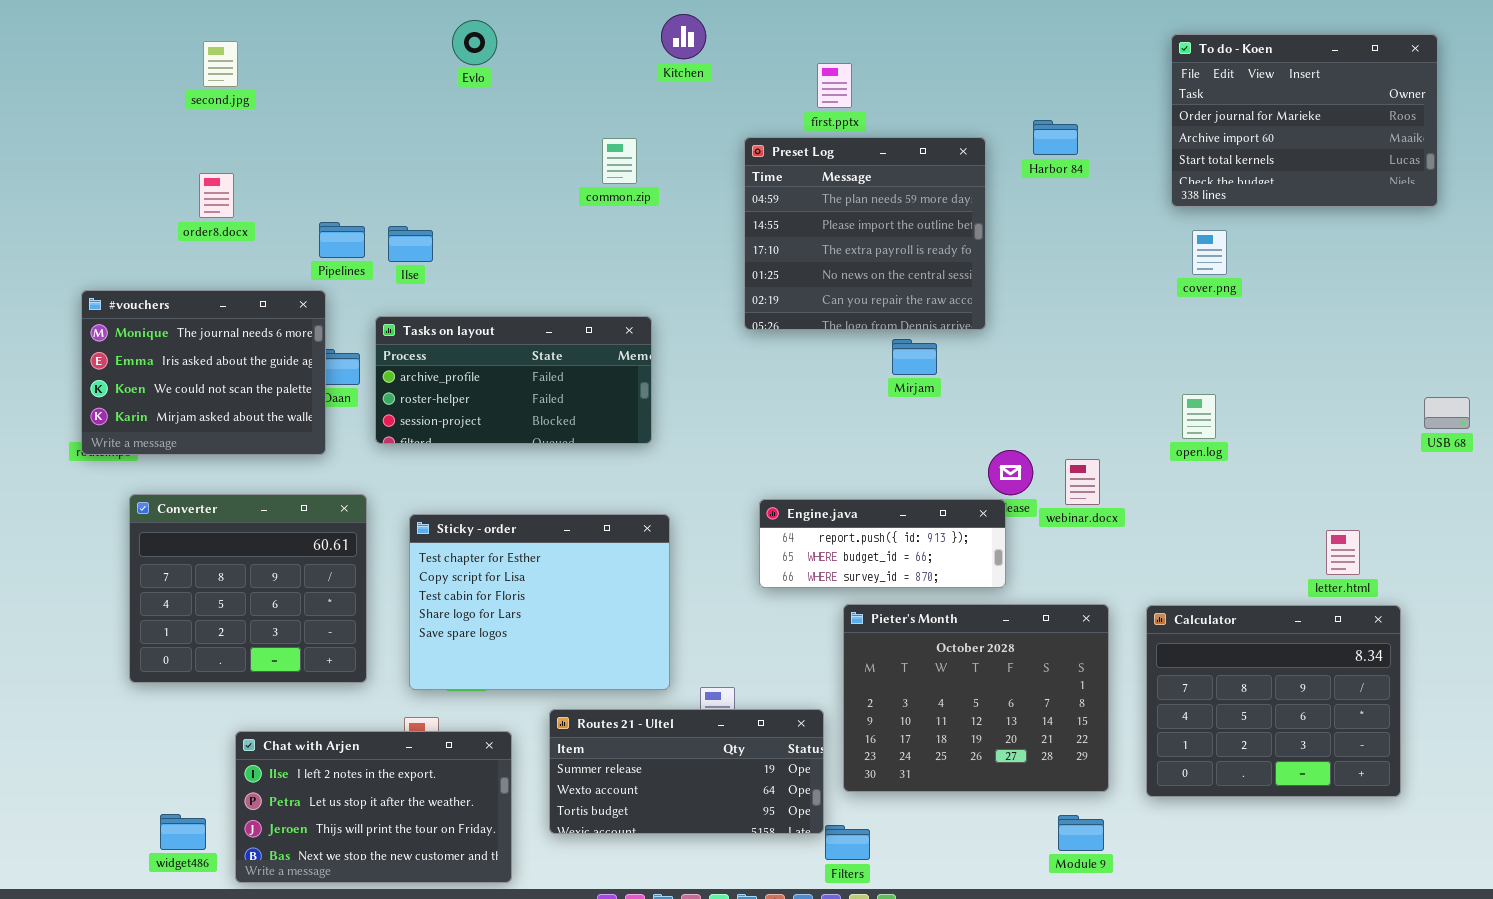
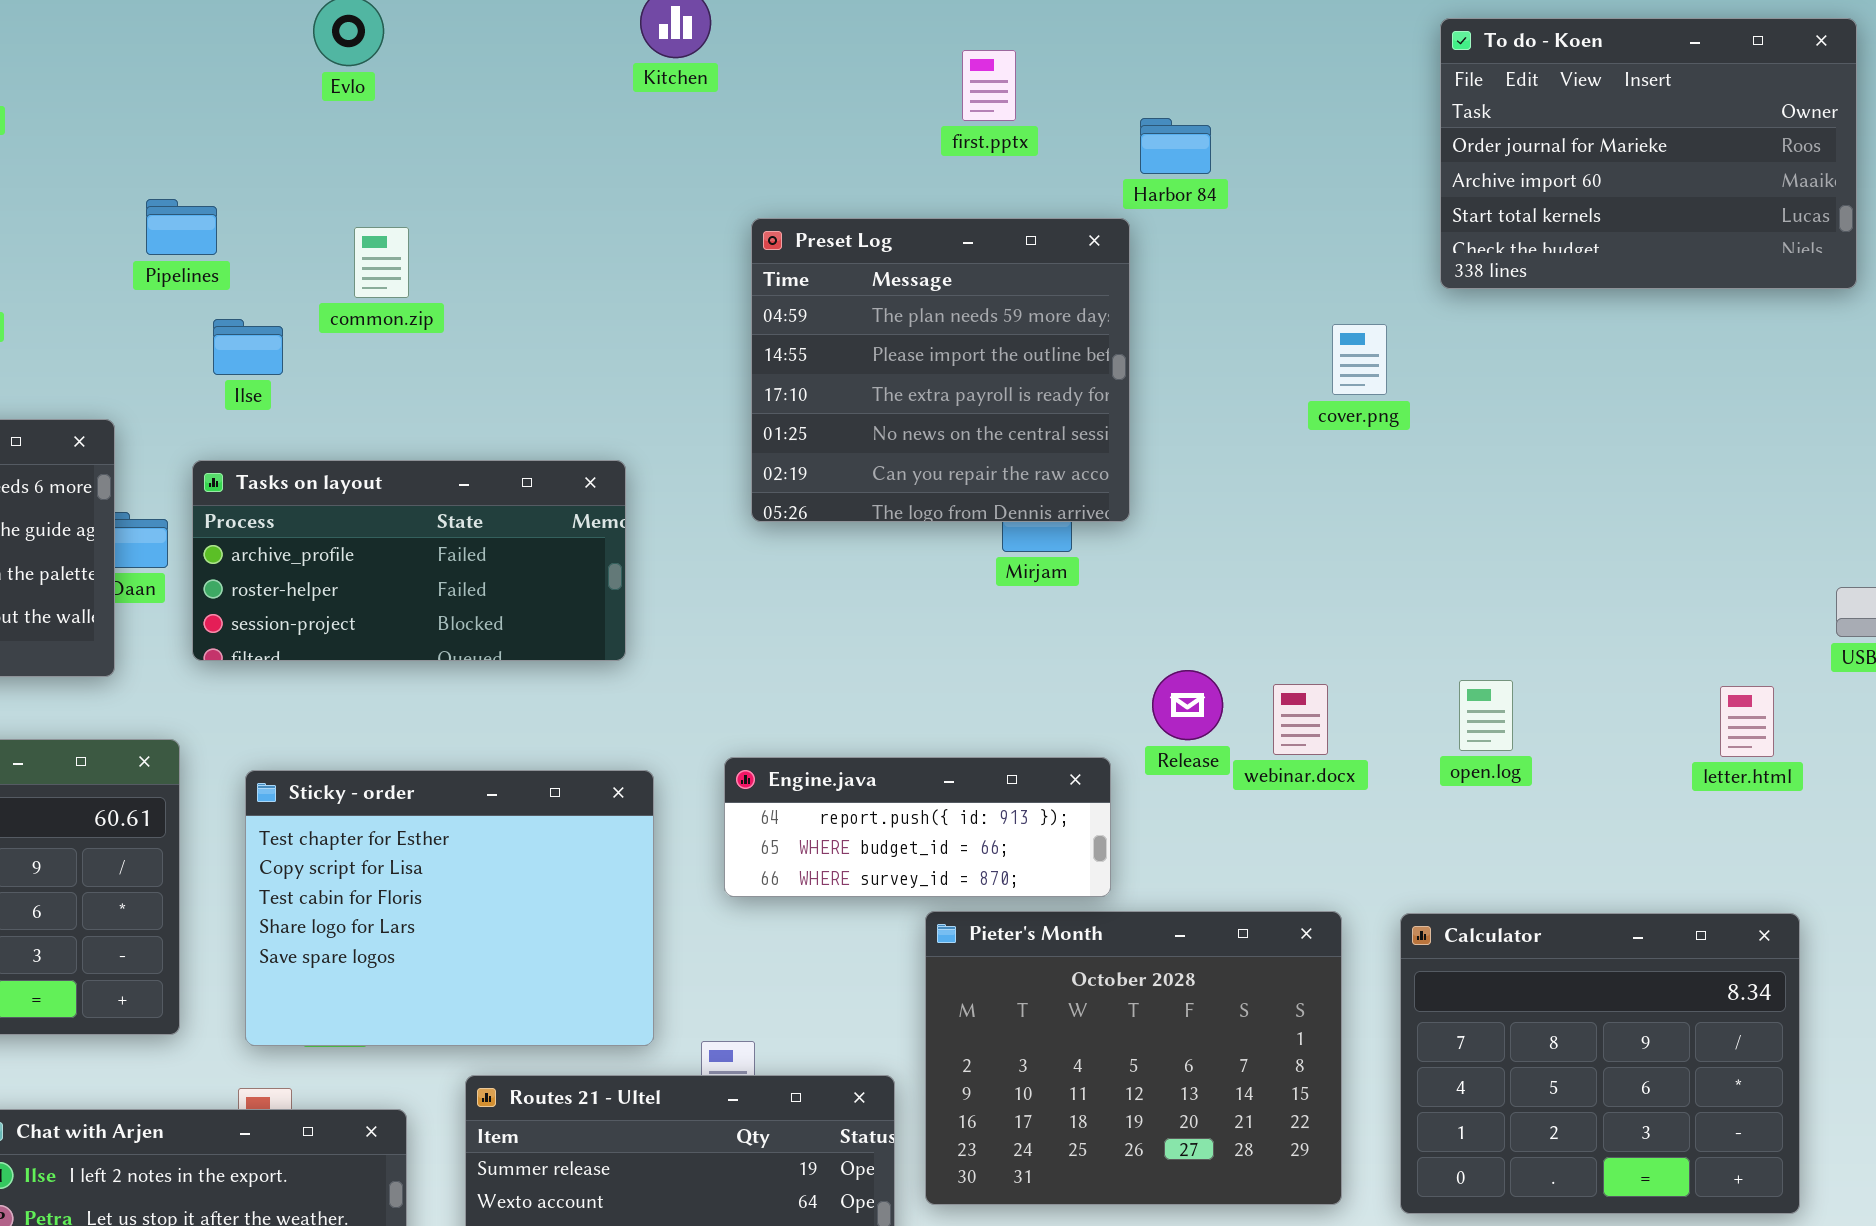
first.pptx: [817,63,852,108] -> [962,50,1016,121], moved
Harbor 84: [1033,120,1078,155] -> [1140,118,1211,174], moved
Preset Log: [744,137,986,330] -> [751,218,1130,522], moved
common.zip: [602,138,637,184] -> [354,227,409,298], moved
Pipelines: [319,222,365,258] -> [146,199,217,255], moved
cover.png: [1192,230,1227,275] -> [1332,324,1387,395], moved
open.log: [1182,394,1216,439] -> [1459,680,1513,751], moved
Engine.java: [759,499,1006,588] -> [724,757,1111,897], moved
letter.html: [1326,530,1360,575] -> [1720,686,1774,757], moved

